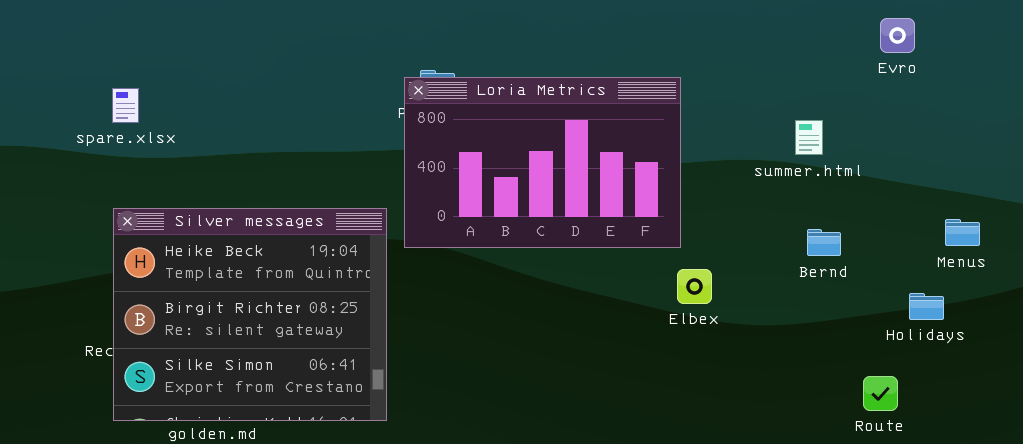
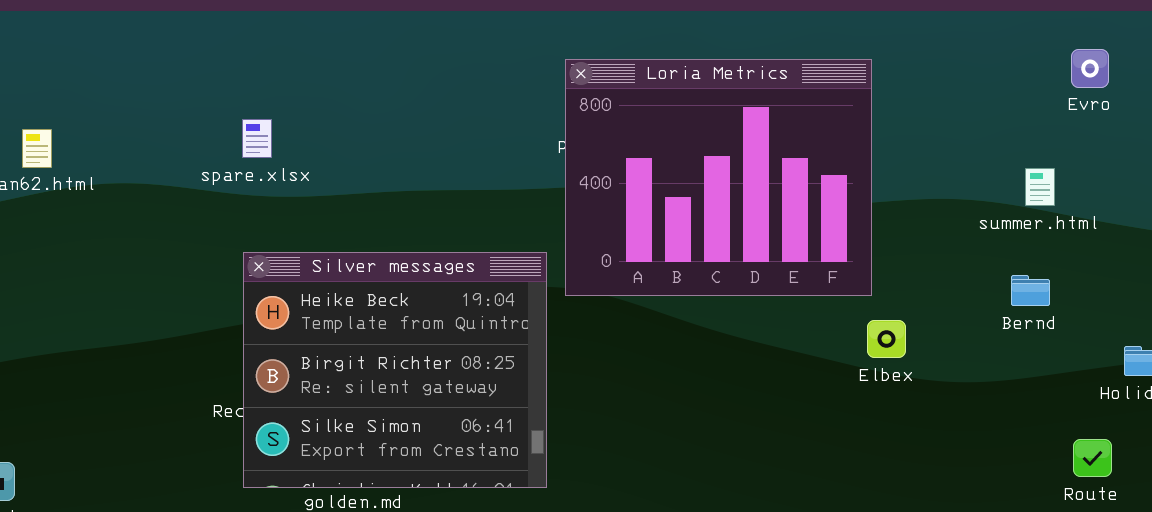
Evro: [880,18,915,53] -> [1071,49,1109,88], moved
Loria Metrics: [404,77,681,248] -> [565,59,872,296], resized
summer.html: [795,120,823,155] -> [1025,168,1055,206], moved

